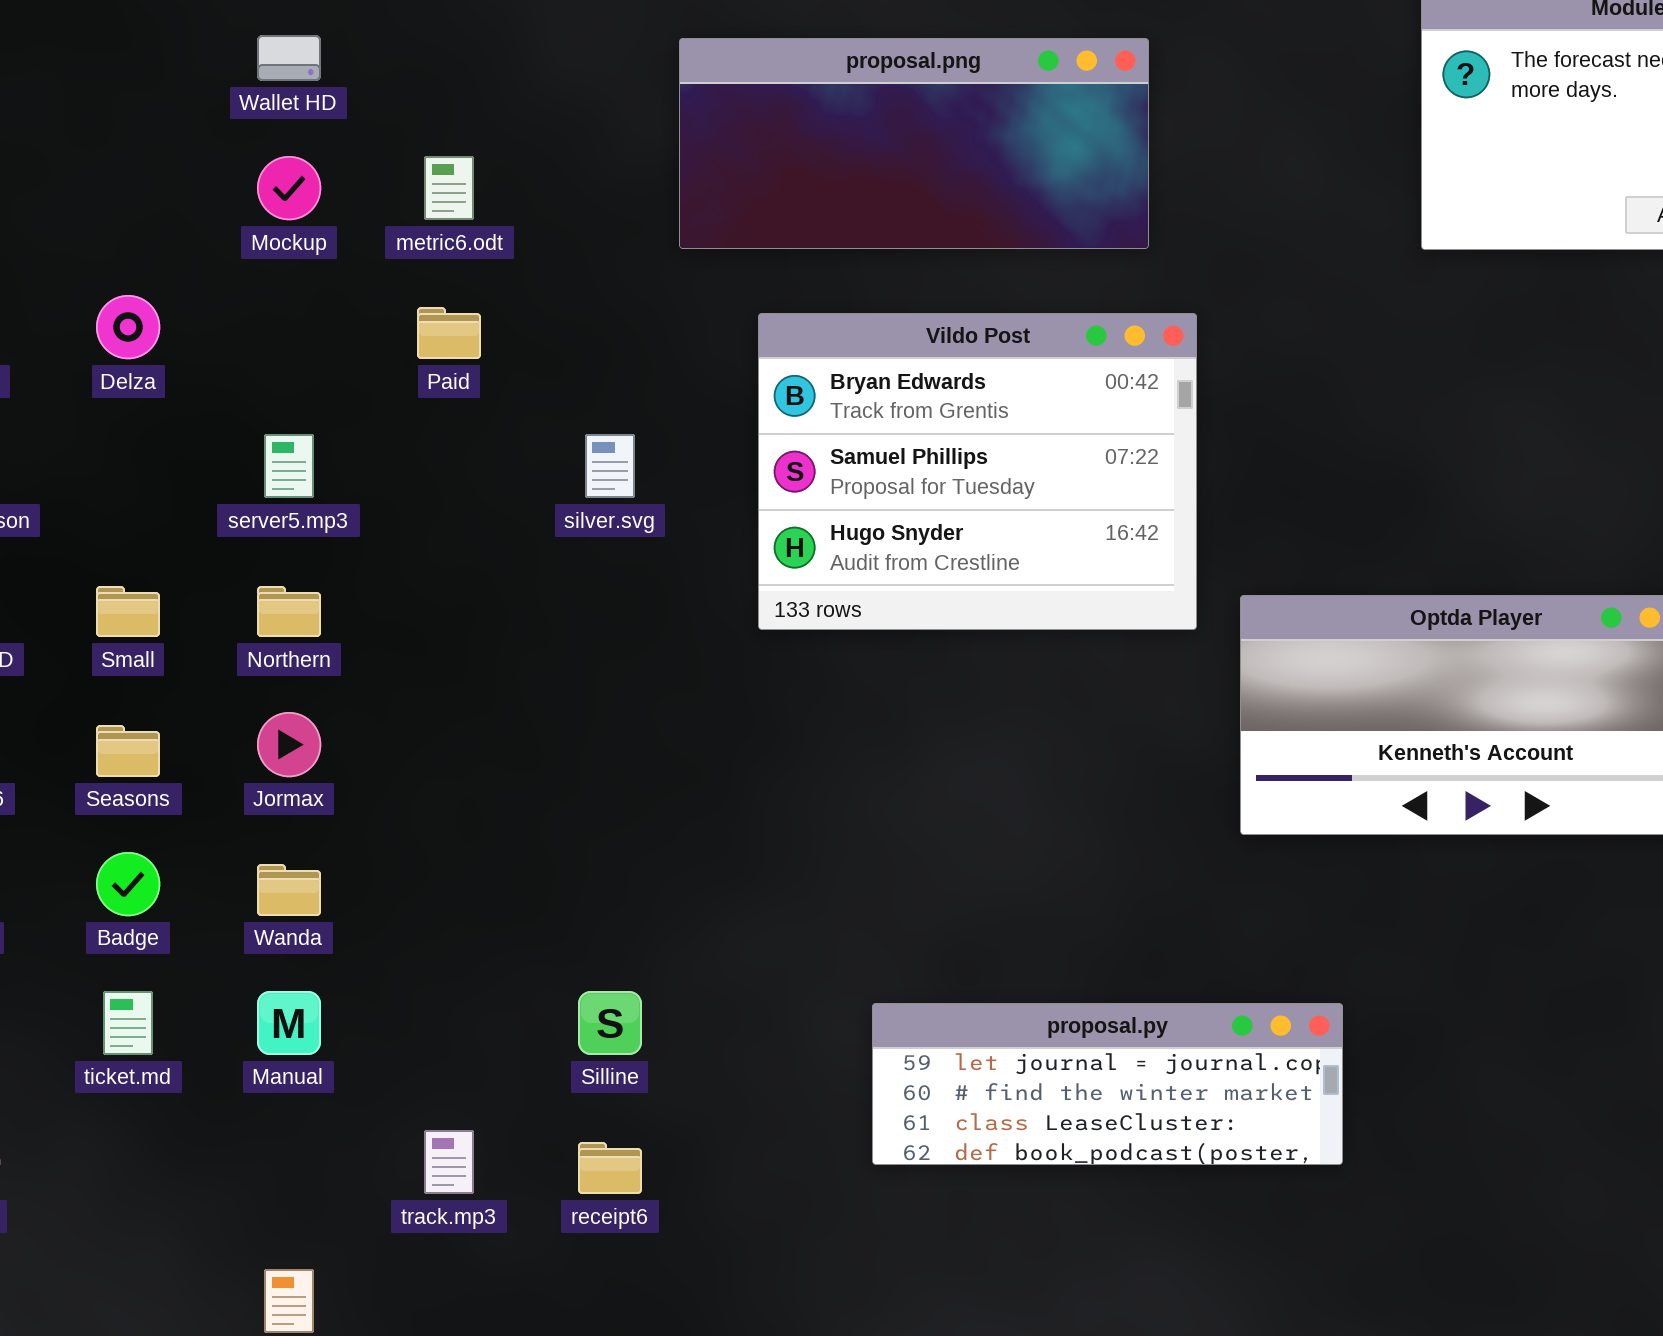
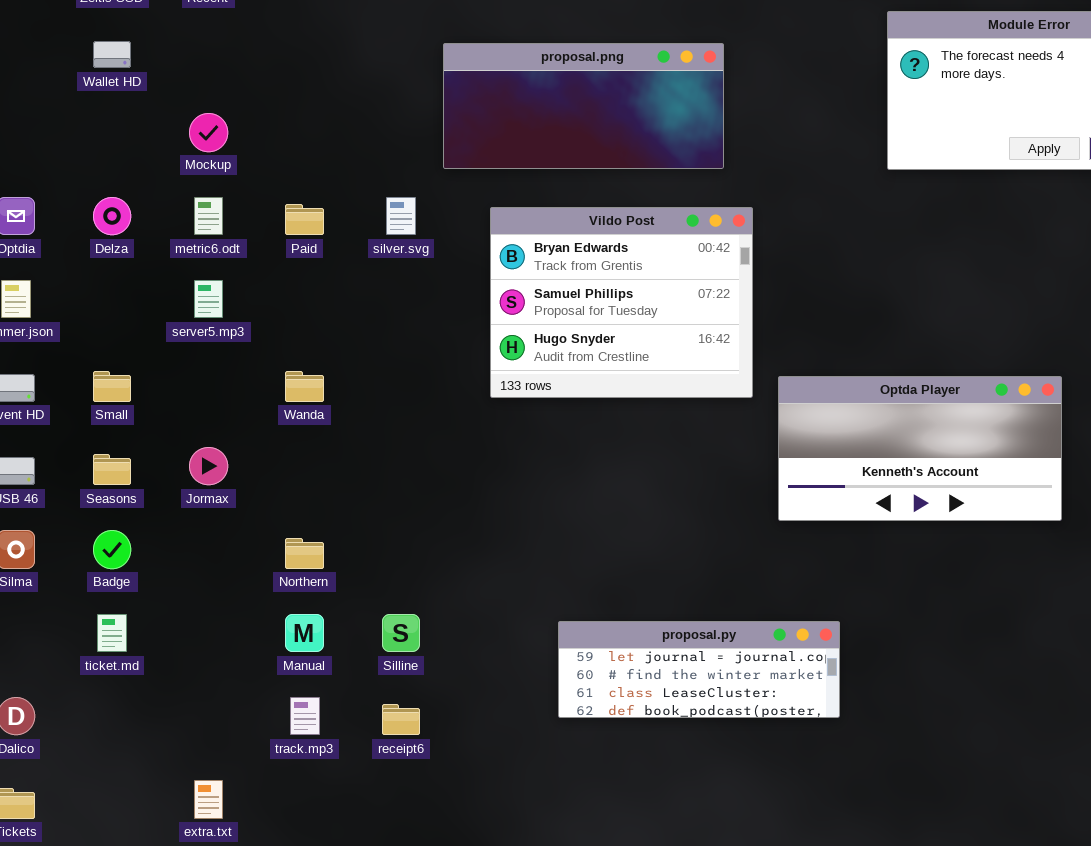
Wallet HD: [257,35,321,81] -> [93,41,131,68], moved
metric6.odt: [424,156,474,220] -> [194,197,223,235], moved
silver.svg: [585,434,635,498] -> [386,197,416,235], moved
Northern: [257,586,321,637] -> [285,538,324,569], moved
Wanda: [257,864,321,916] -> [285,371,324,402], moved
Manual: [257,991,321,1055] -> [285,614,324,652], moved

